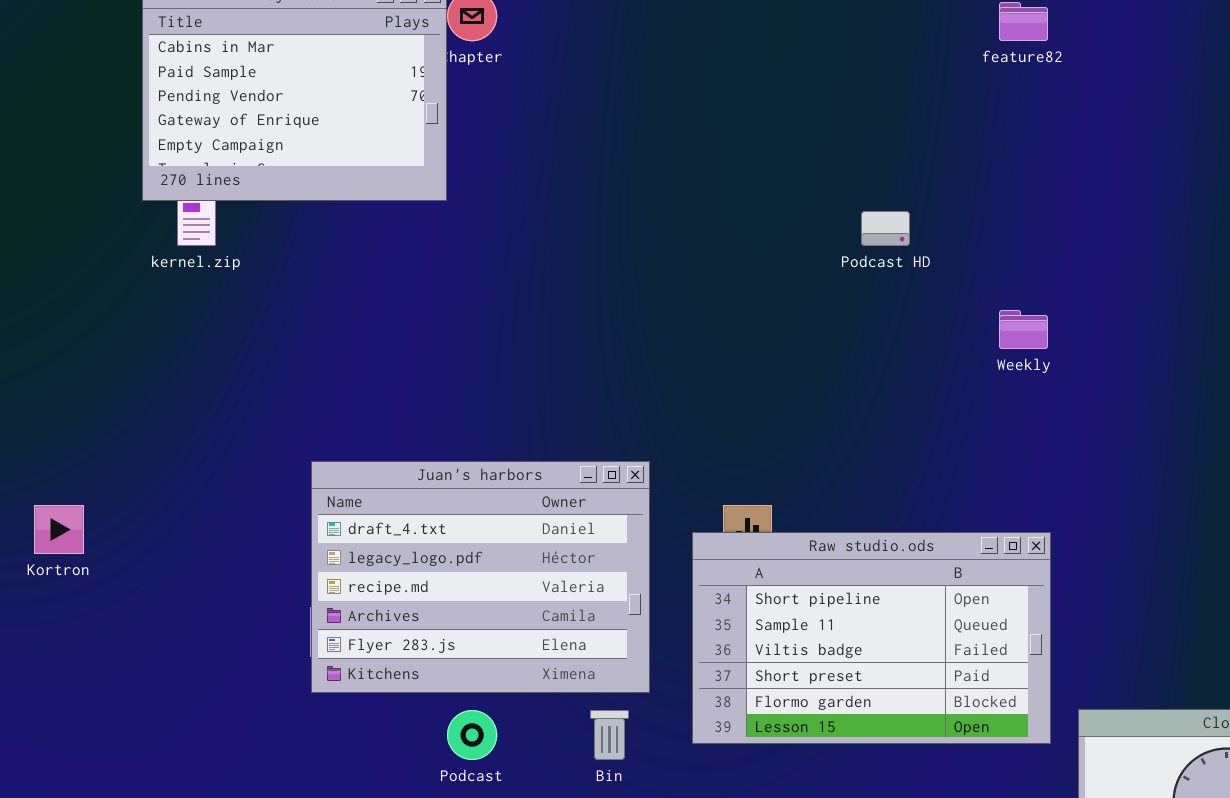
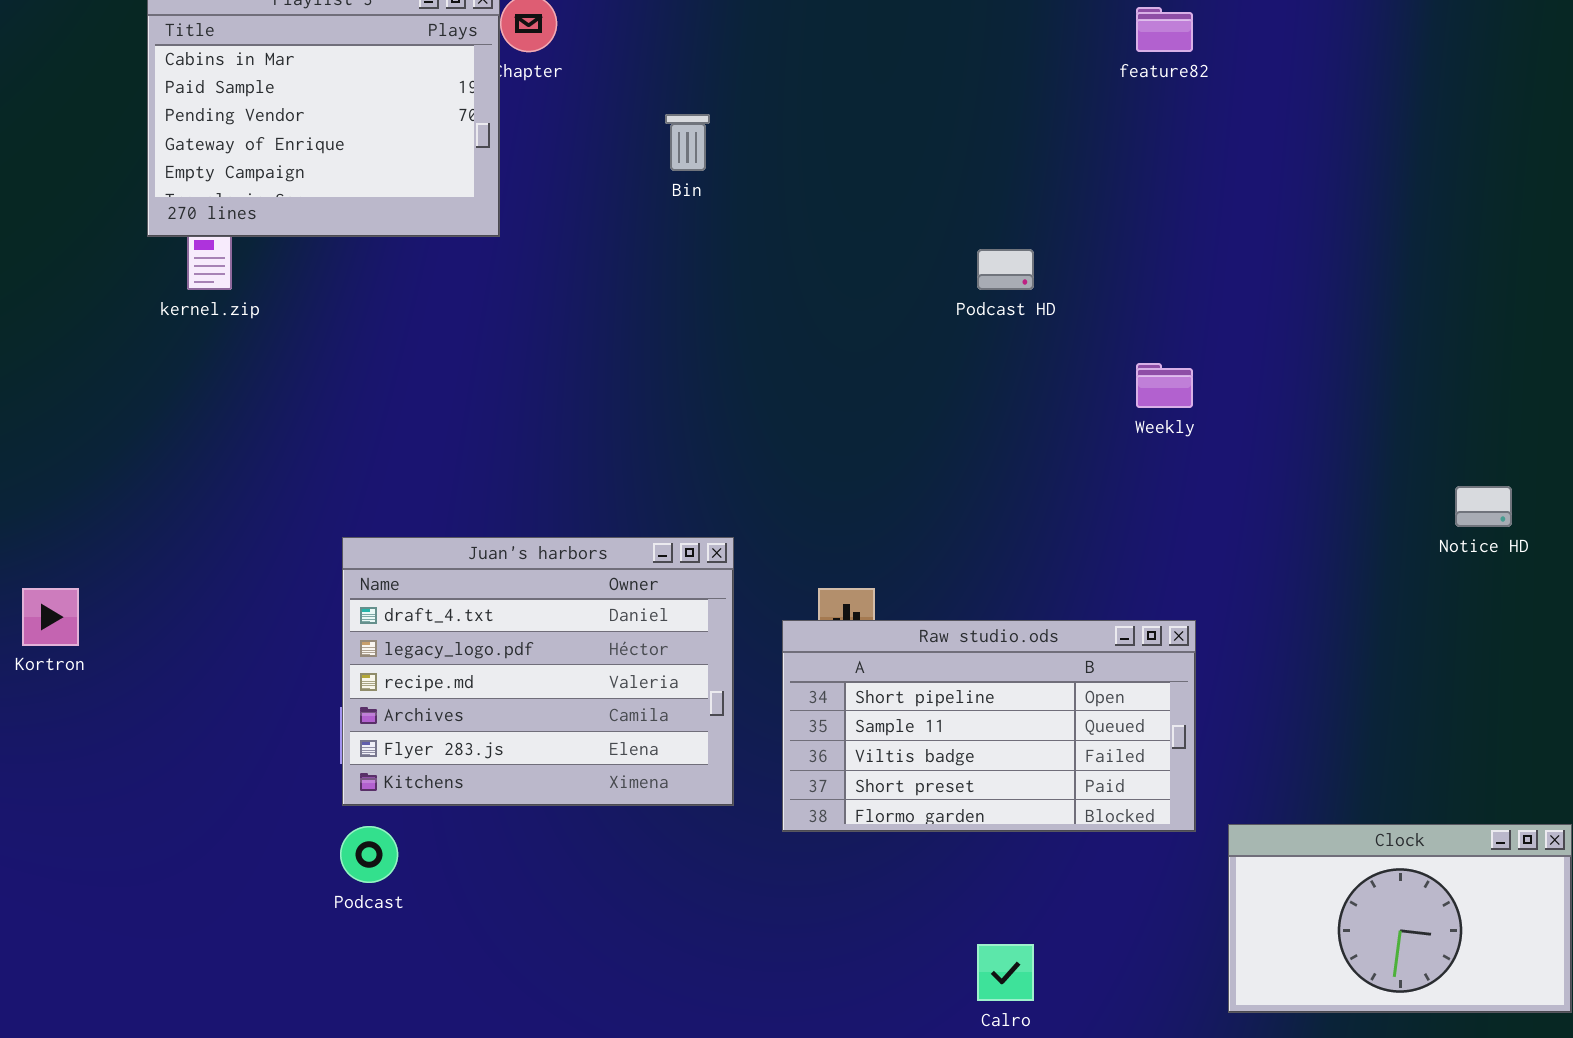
Raw studio.ods: [692,532,1051,744] -> [782,620,1196,832], resized
Podcast: [447,710,497,760] -> [340,826,398,883], moved
Bin: [590,710,629,760] -> [665,114,710,171], moved

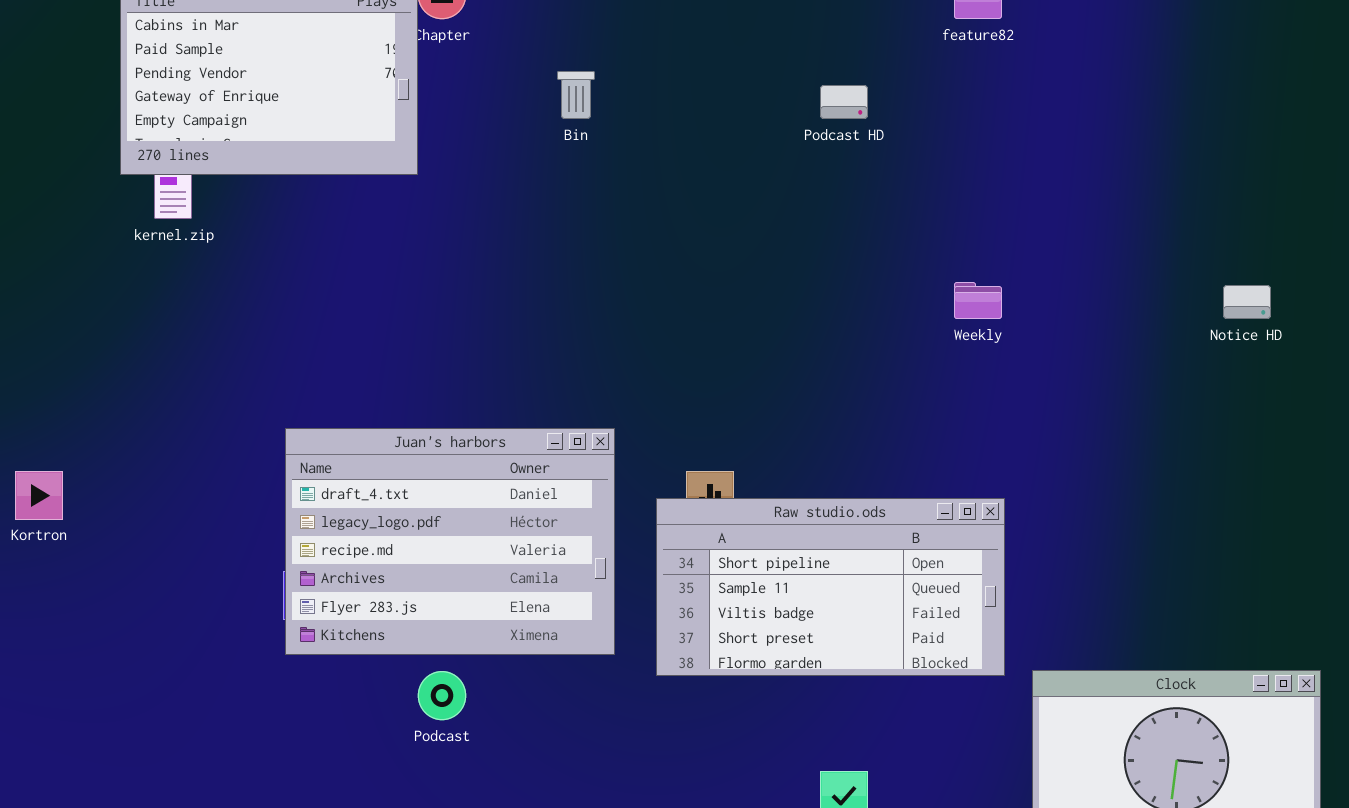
Podcast HD: [977,249,1034,290] -> [820,85,868,119], moved
Notice HD: [1455,486,1512,527] -> [1223,285,1271,319], moved
Podcast: [340,826,398,883] -> [418,671,466,720], moved

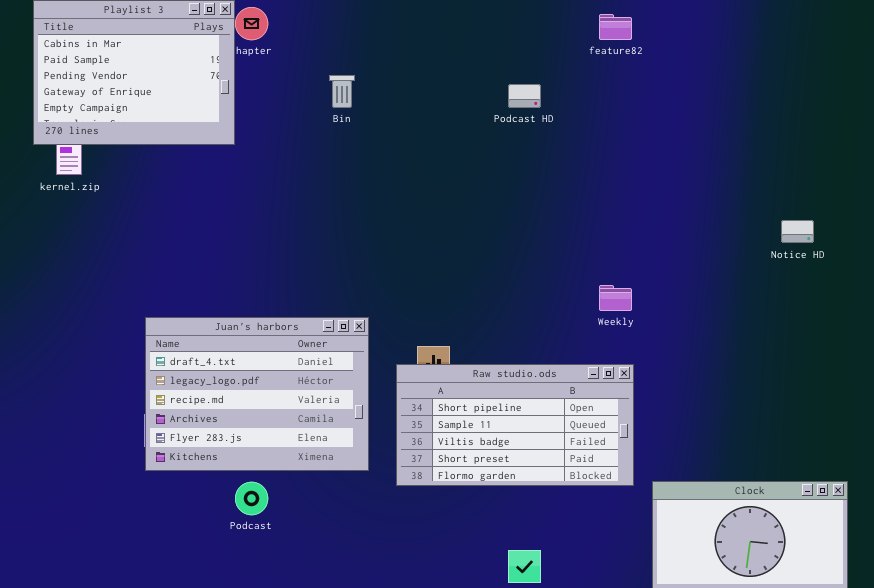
Weekly: [954,282,1002,319] -> [599,285,632,311], moved

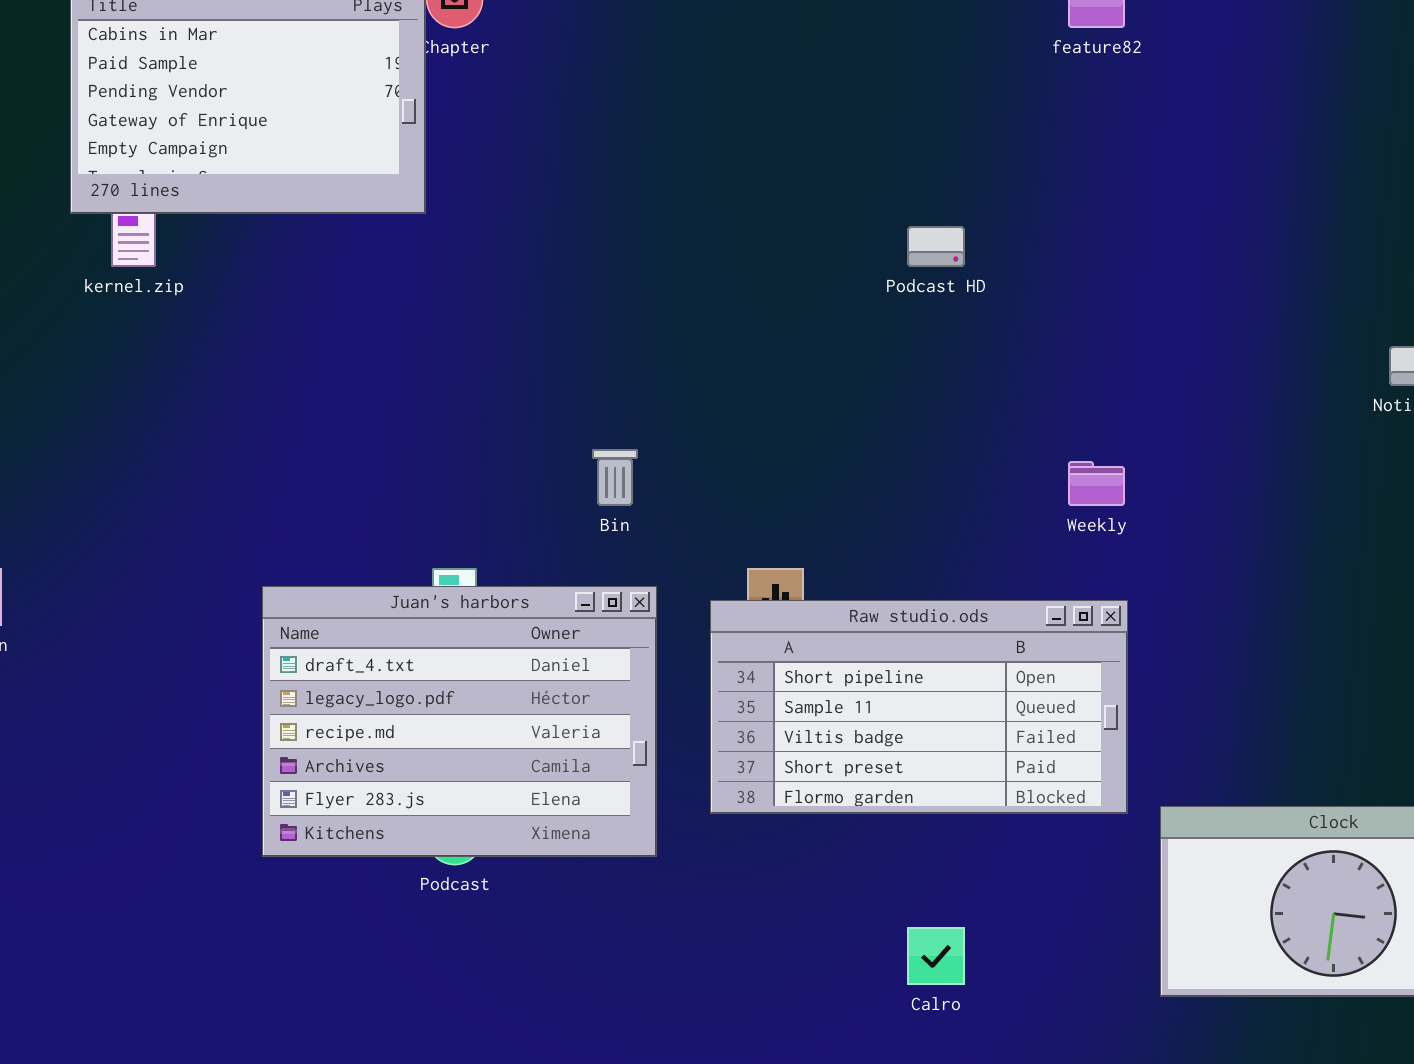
Bin: [329,75,355,108] -> [592,449,638,506], moved
Podcast HD: [508,84,541,108] -> [907,226,965,267], moved
Juan's harbors: [145,317,369,471] -> [262,586,657,857], moved

